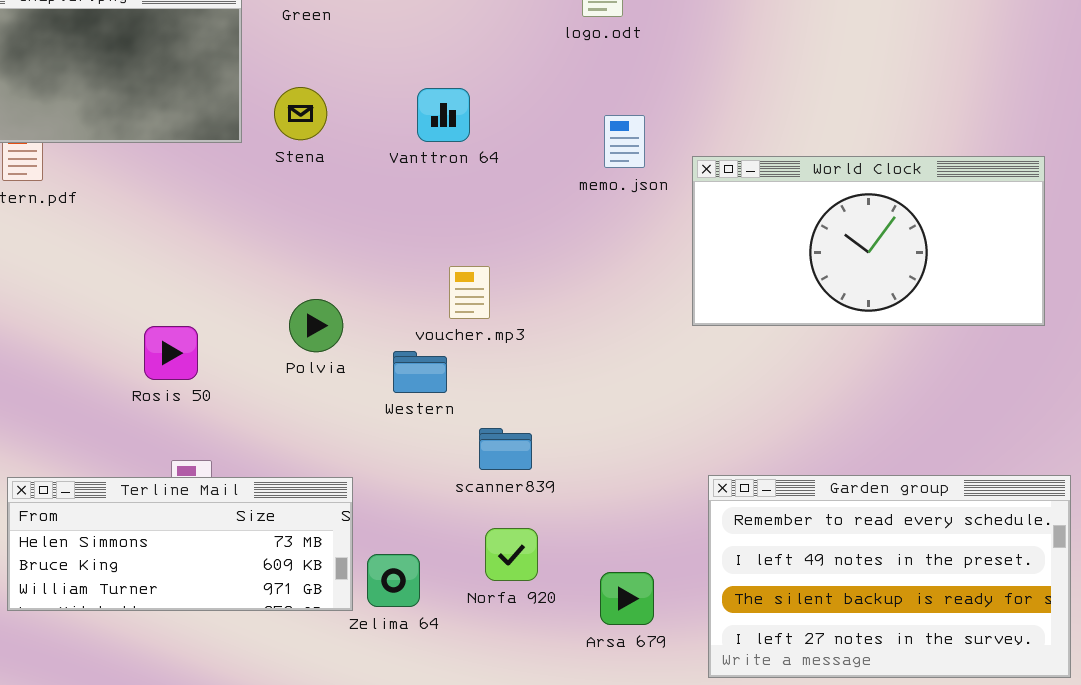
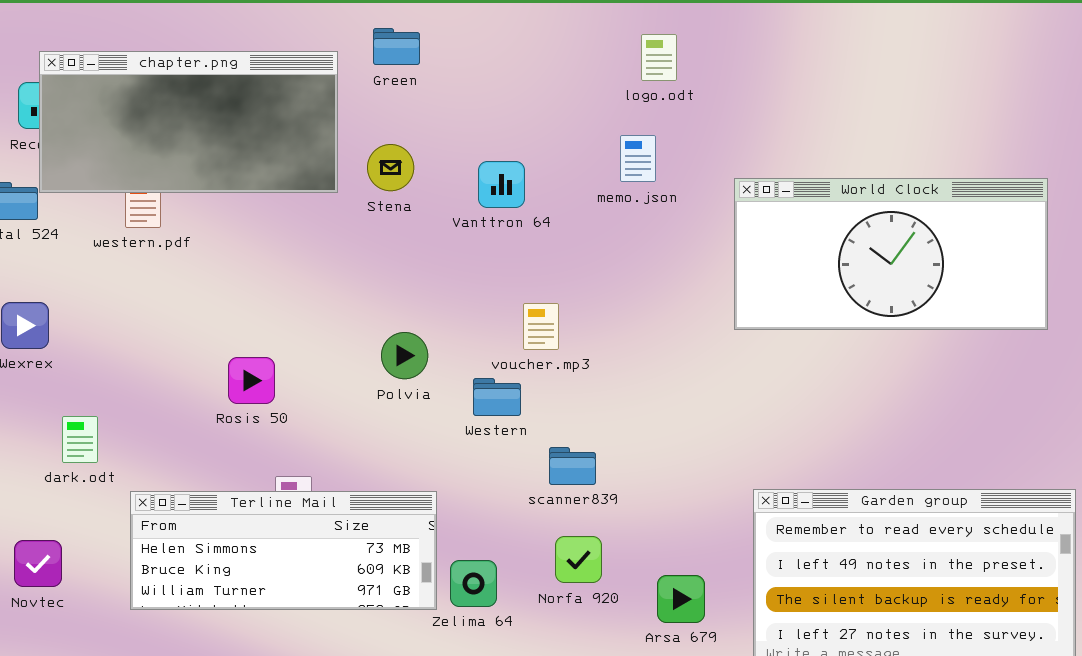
Vanttron 64: [417,88,470,142] -> [478,161,525,208], moved
memo.json: [604,115,645,168] -> [620,135,656,182], moved
World Clock: [692,156,1045,326] -> [734,178,1048,330], moved
Rosis 50: [144,326,198,380] -> [228,357,275,404], moved

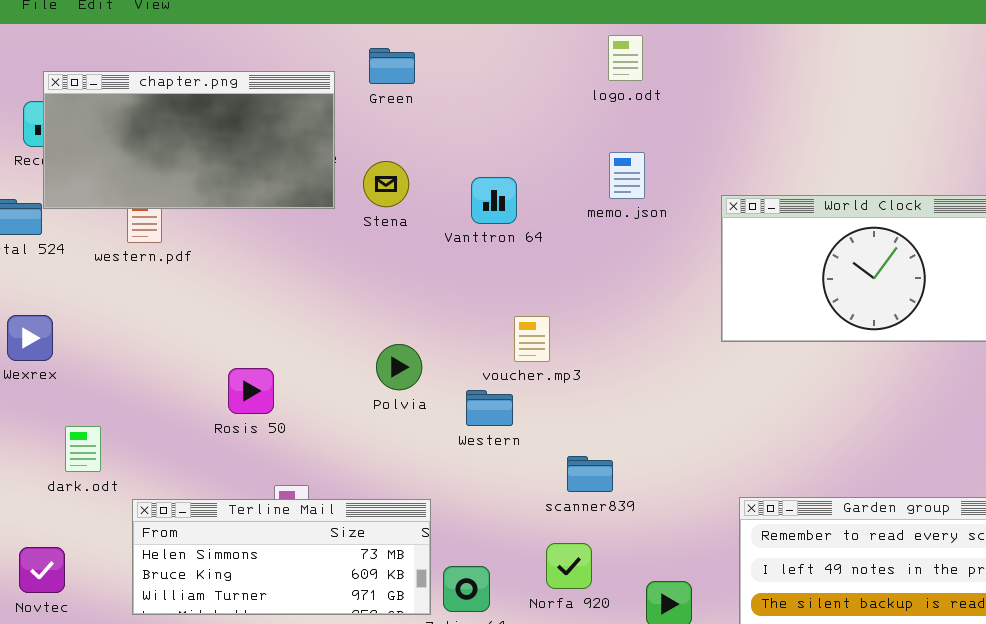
logo.odt: [641,34,677,81] -> [608,35,643,81], moved
scanner839: [549,447,596,485] -> [567,456,613,492], moved

